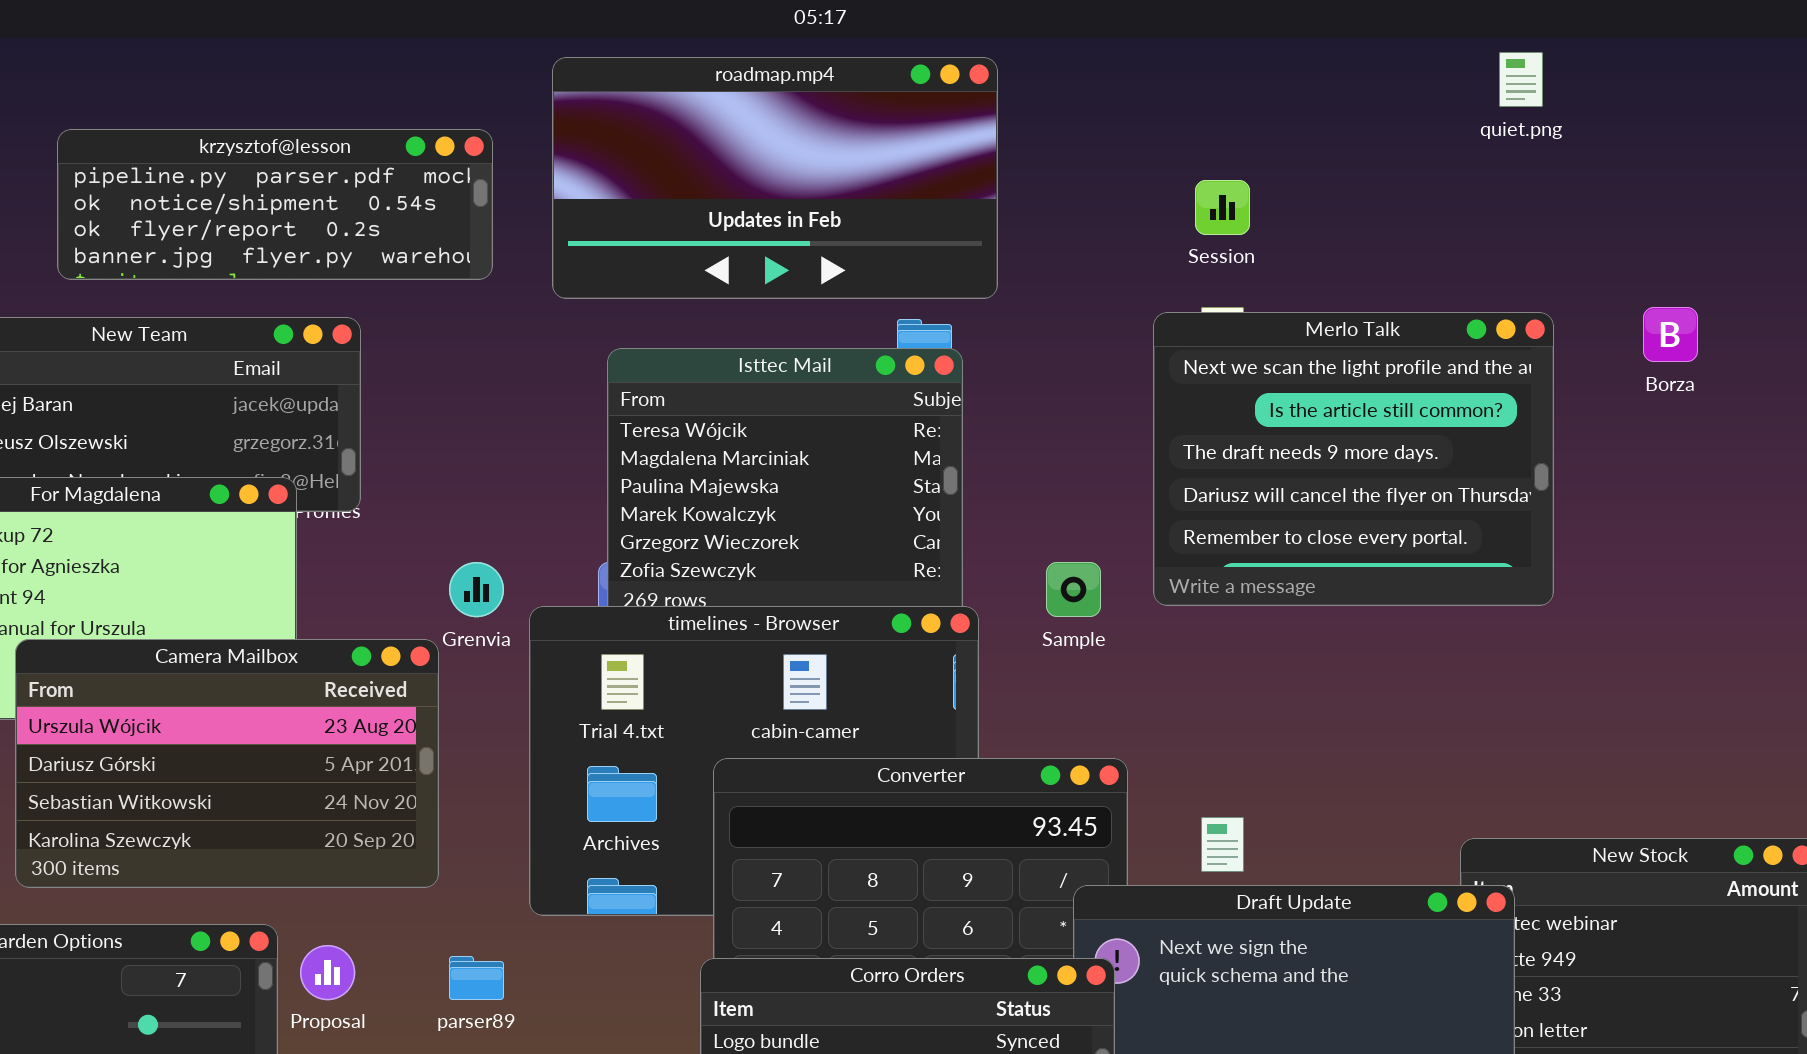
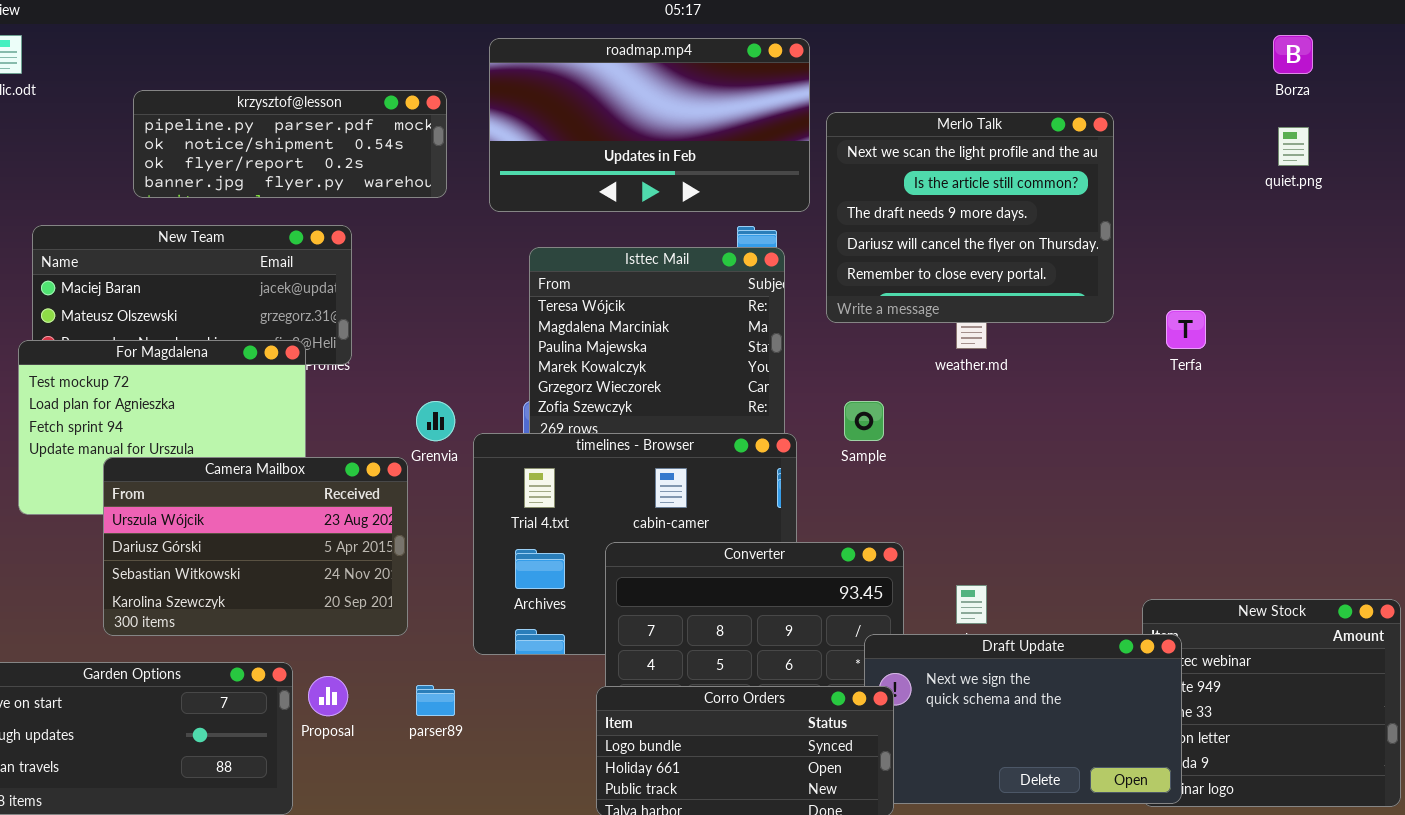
quiet.png: [1499,52,1543,107] -> [1278,127,1309,166], moved
Borza: [1643,307,1698,362] -> [1273,35,1313,74], moved
Merlo Talk: [1153,312,1554,606] -> [826,112,1114,323], moved

